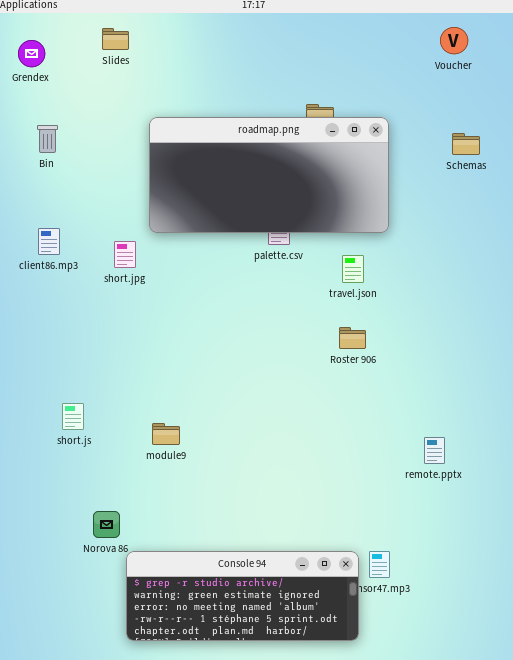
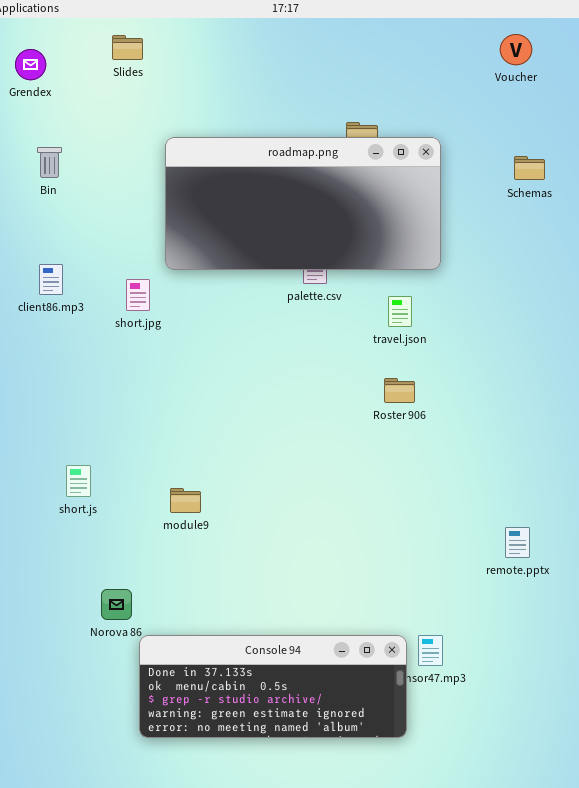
remote.pptx: [424,437,445,464] -> [505,527,530,558], moved
Console 94: [126,551,359,641] -> [139,635,407,738], scrolled up 2 rows

